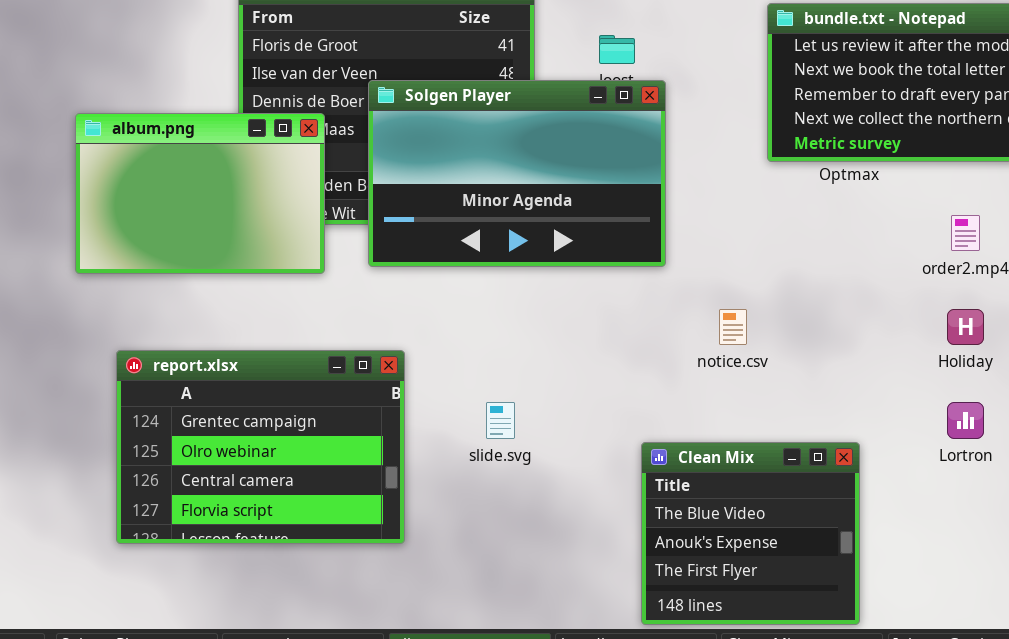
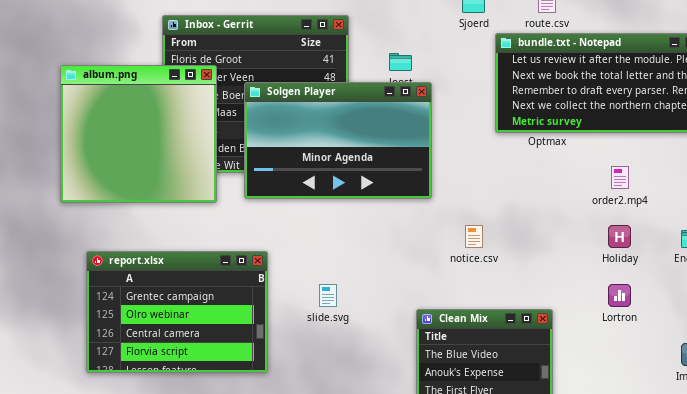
album.png: [75,113,325,274] -> [60,65,217,203], resized

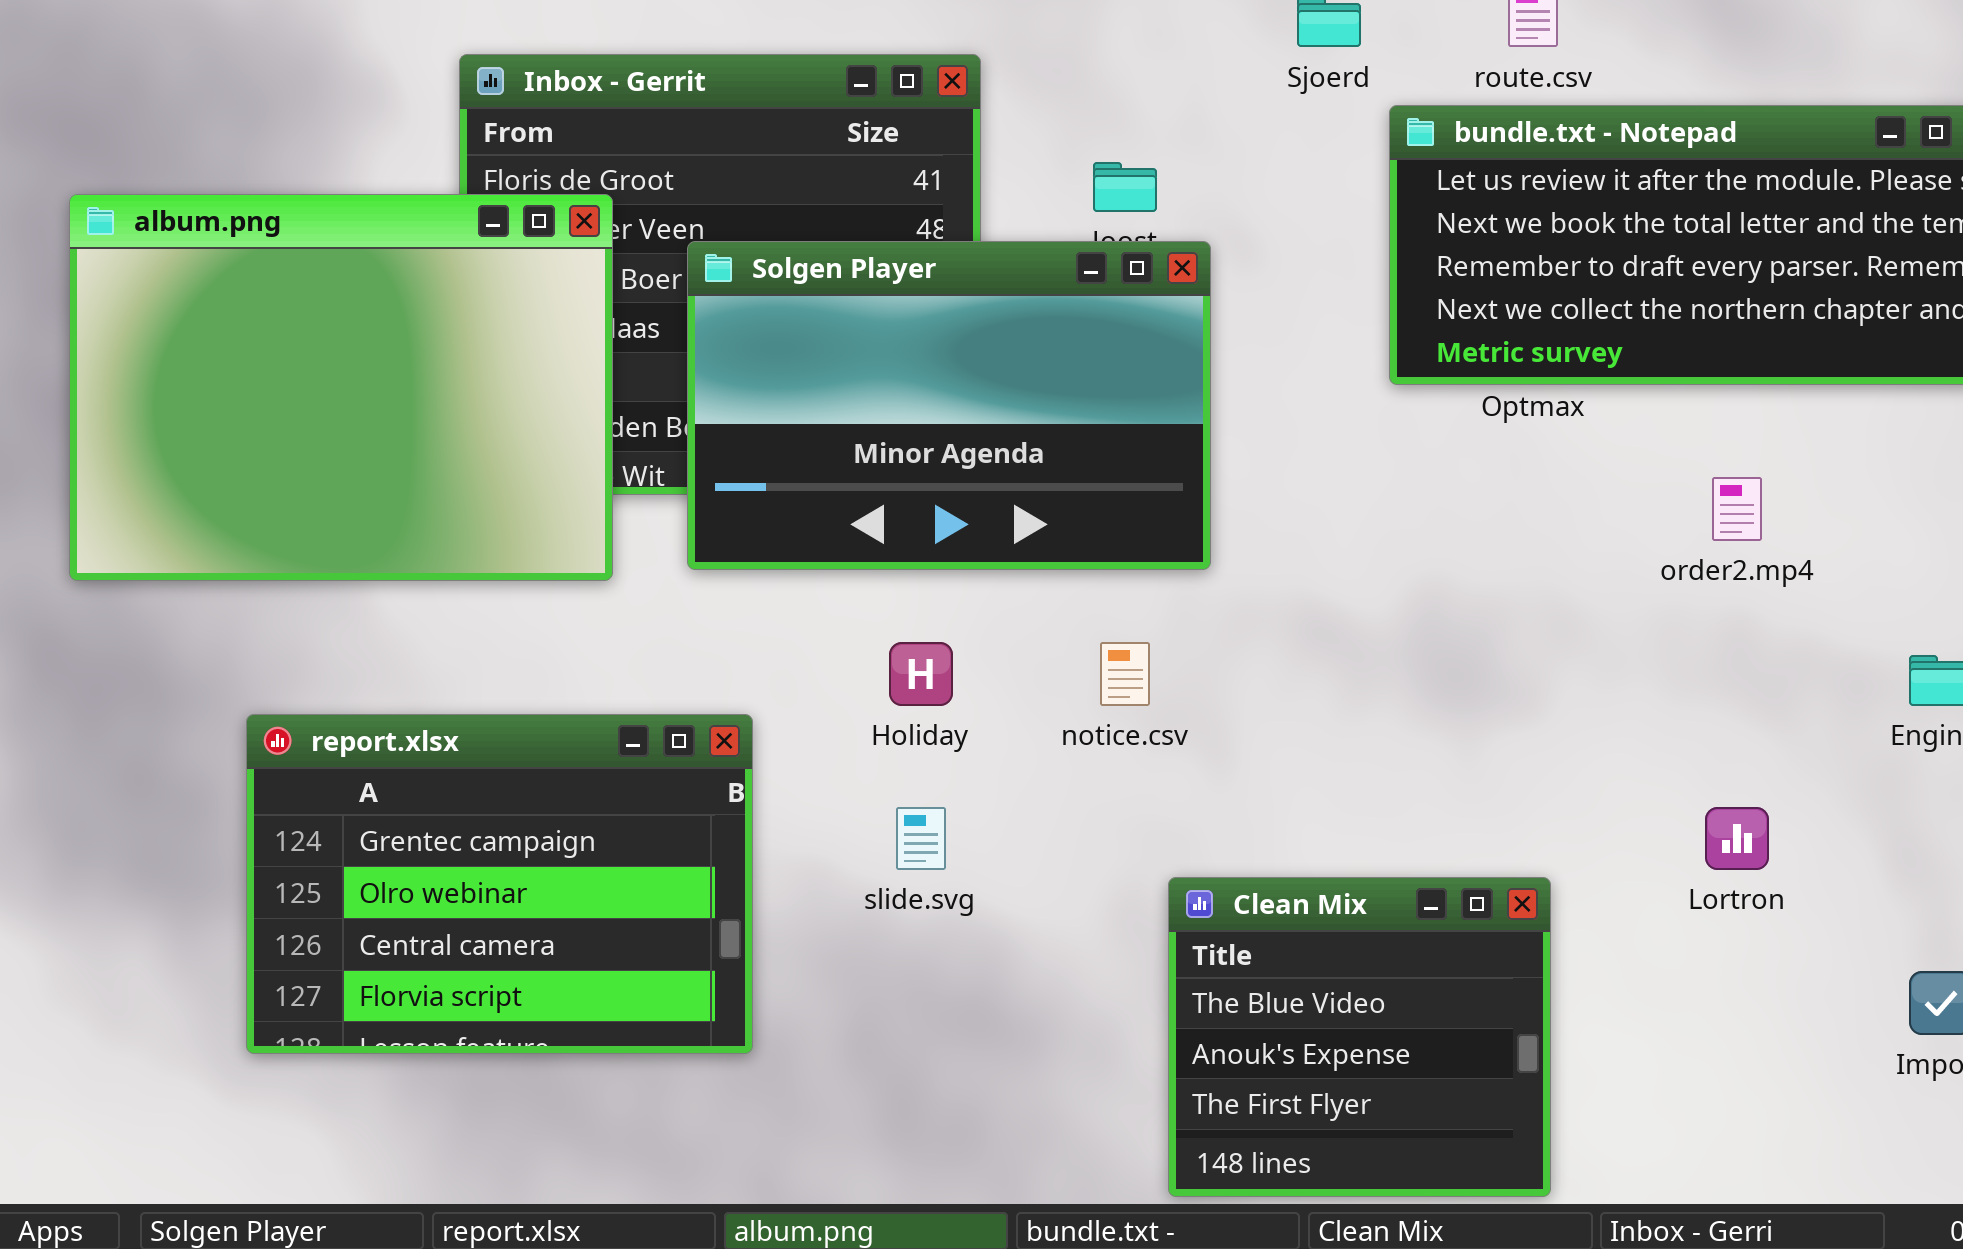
album.png: [60,65,217,203] -> [69,194,613,581], resized
notice.csv: [465,225,483,248] -> [1100,642,1150,706], moved
Holiday: [608,225,631,248] -> [889,642,953,706], moved

